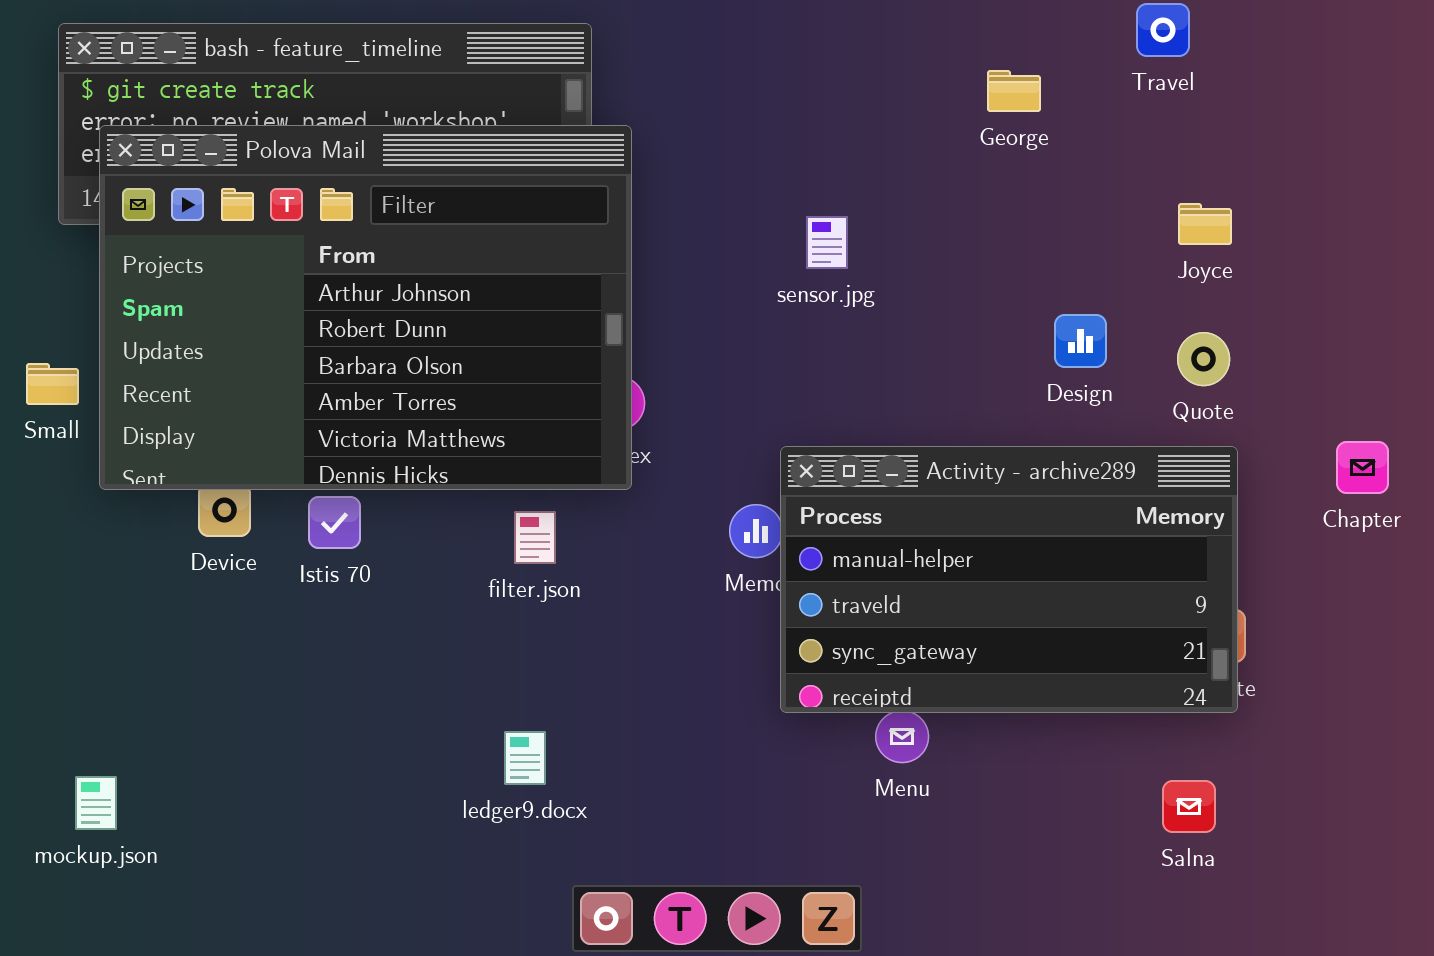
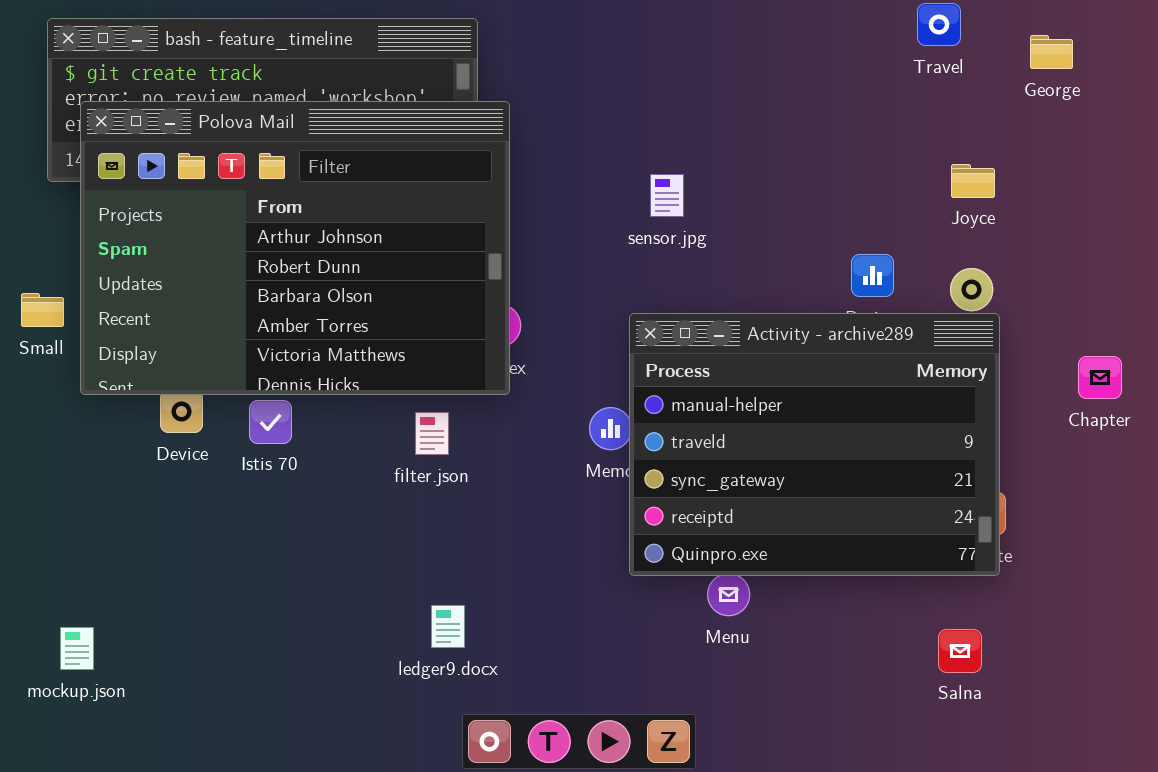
George: [987,70,1041,112] -> [1030,35,1073,69], moved
Activity - archive289: [780,446,1238,713] -> [629,313,1000,576], resized
ledger9.docx: [504,731,546,785] -> [431,605,465,648], moved

